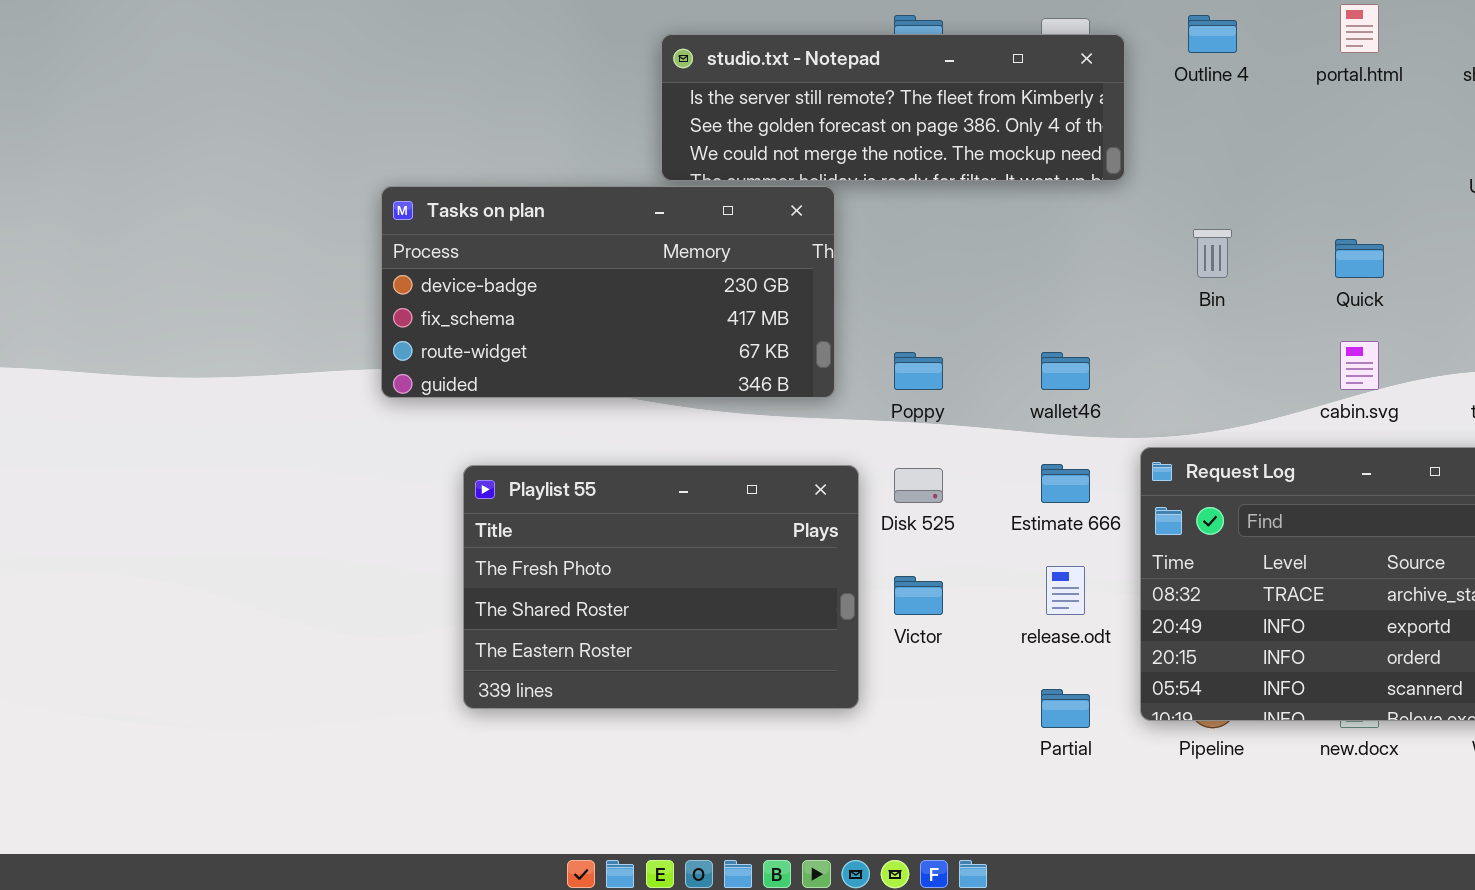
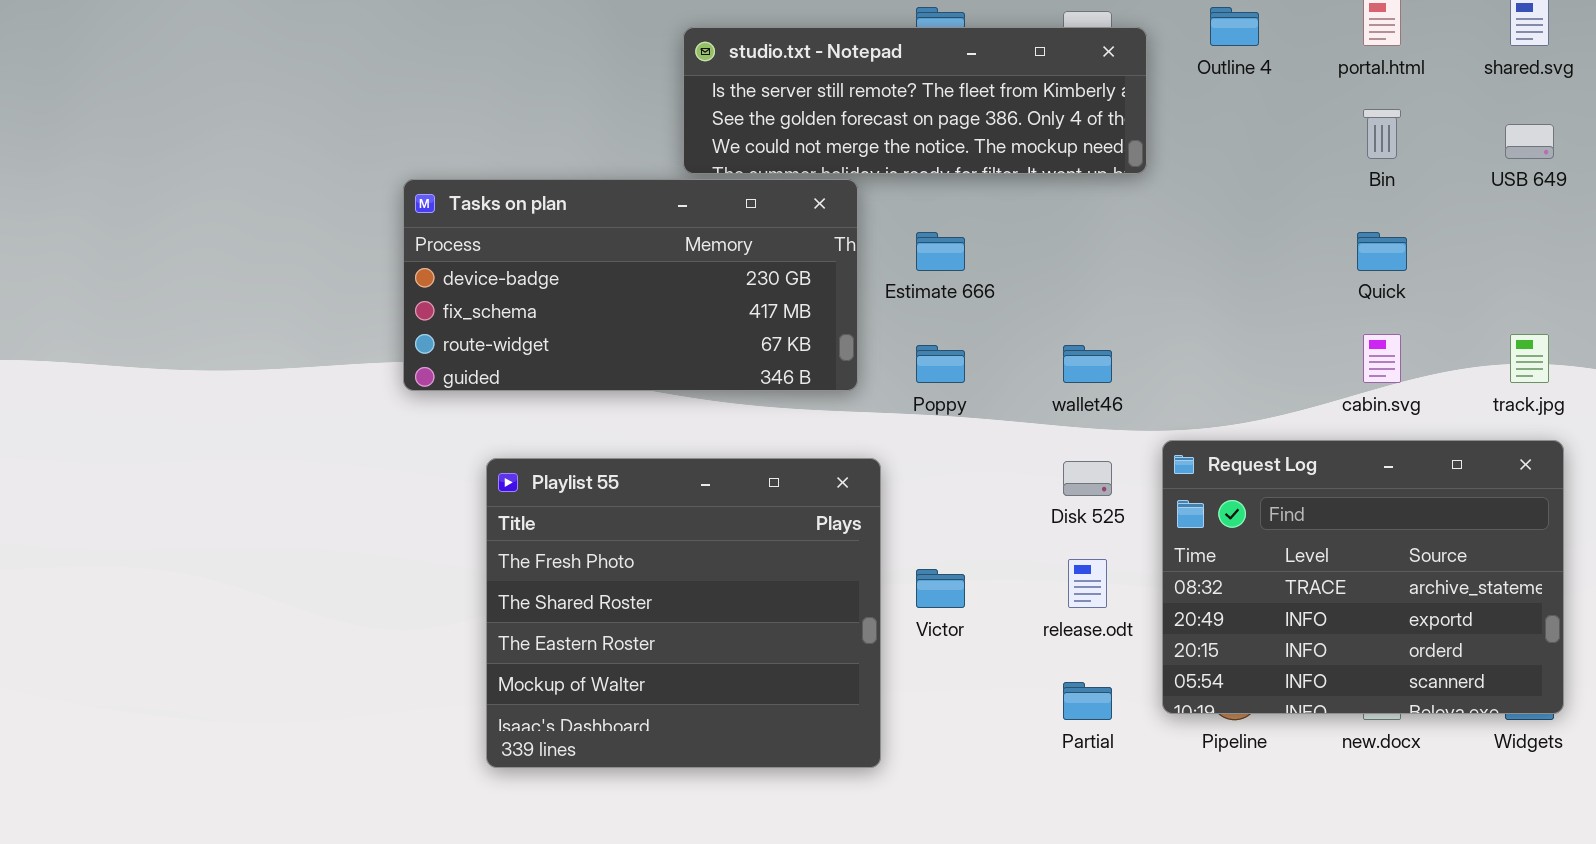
Bin: [1193,229,1232,278] -> [1363,109,1401,159], moved
Estimate 666: [1041,464,1090,503] -> [916,232,965,271], moved
Playlist 55: [463,465,859,709] -> [486,458,881,768], resized
Disk 525: [894,468,943,503] -> [1063,461,1112,496], moved

